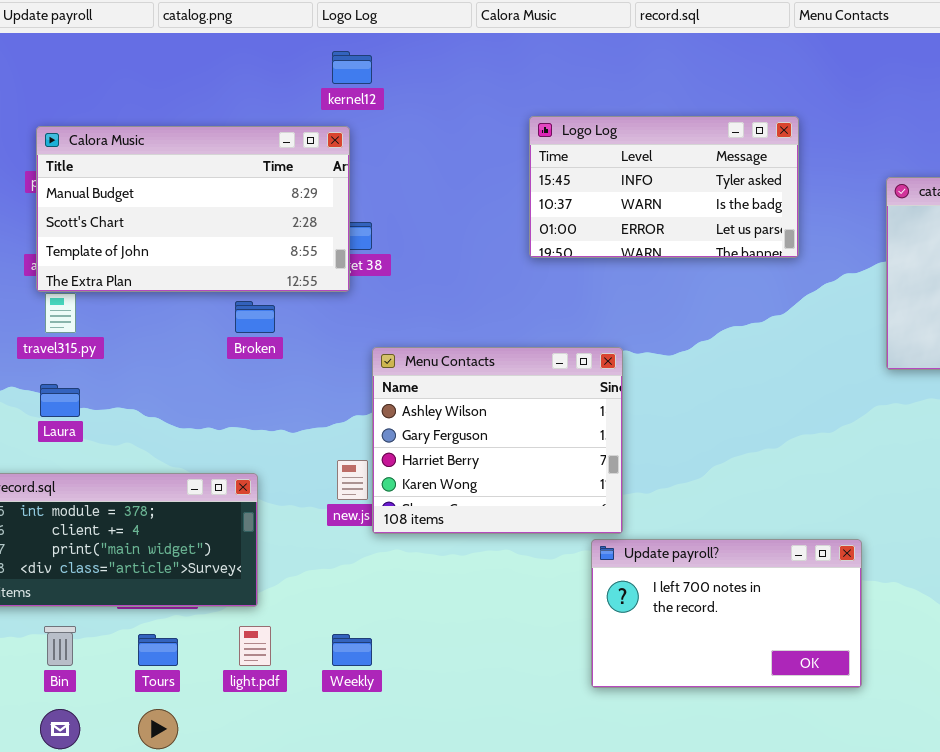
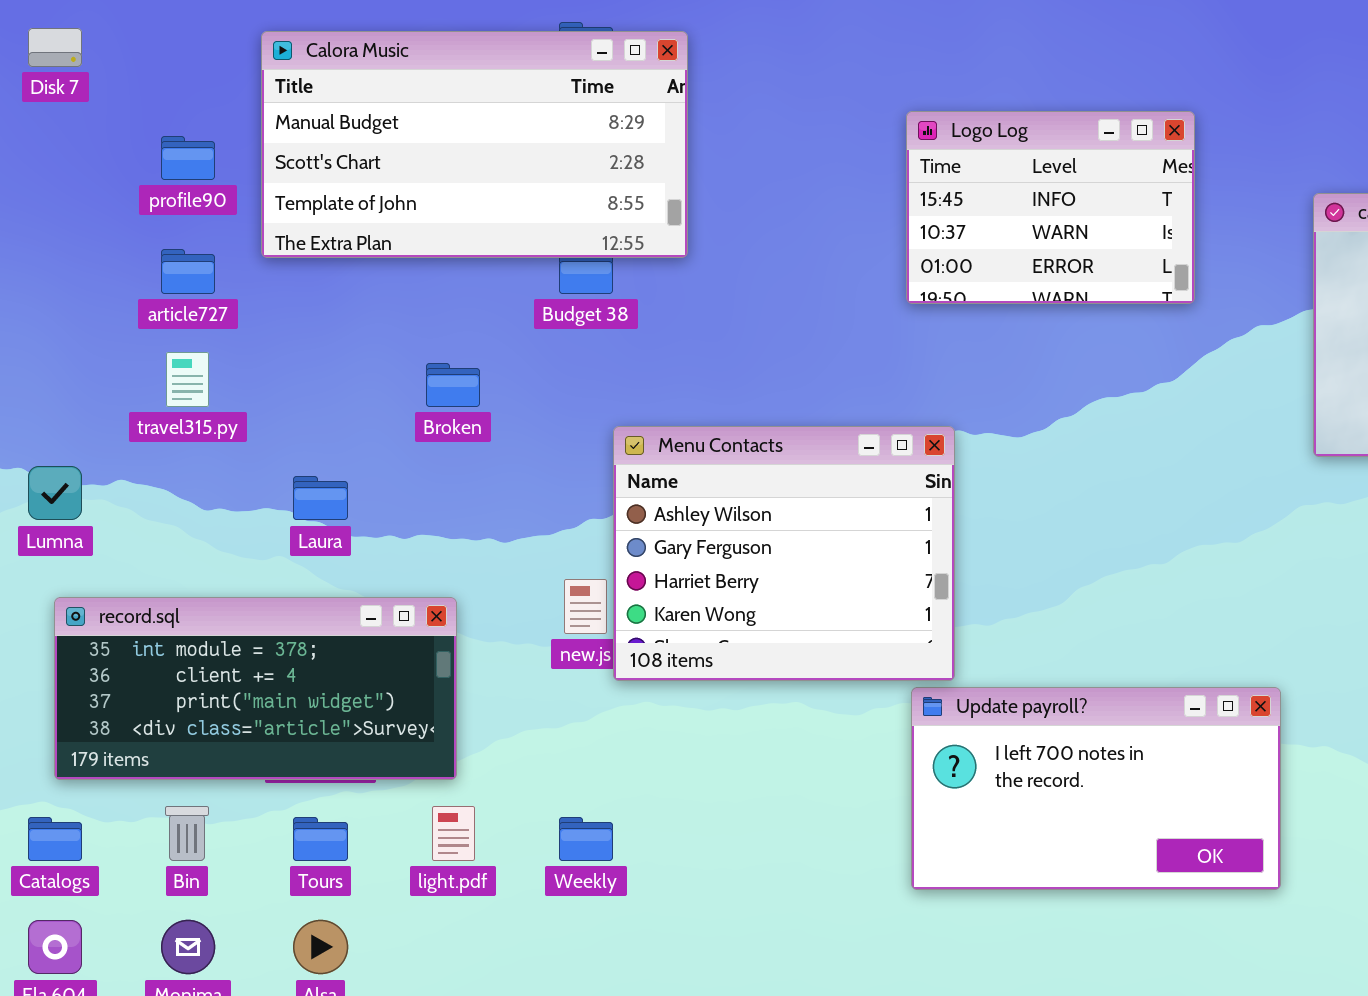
Logo Log: [529,116,799,258] -> [906,111,1195,304], resized
Calora Music: [36,126,350,292] -> [261,31,688,258], moved
Laura: [40,384,80,417] -> [293,476,348,520], moved

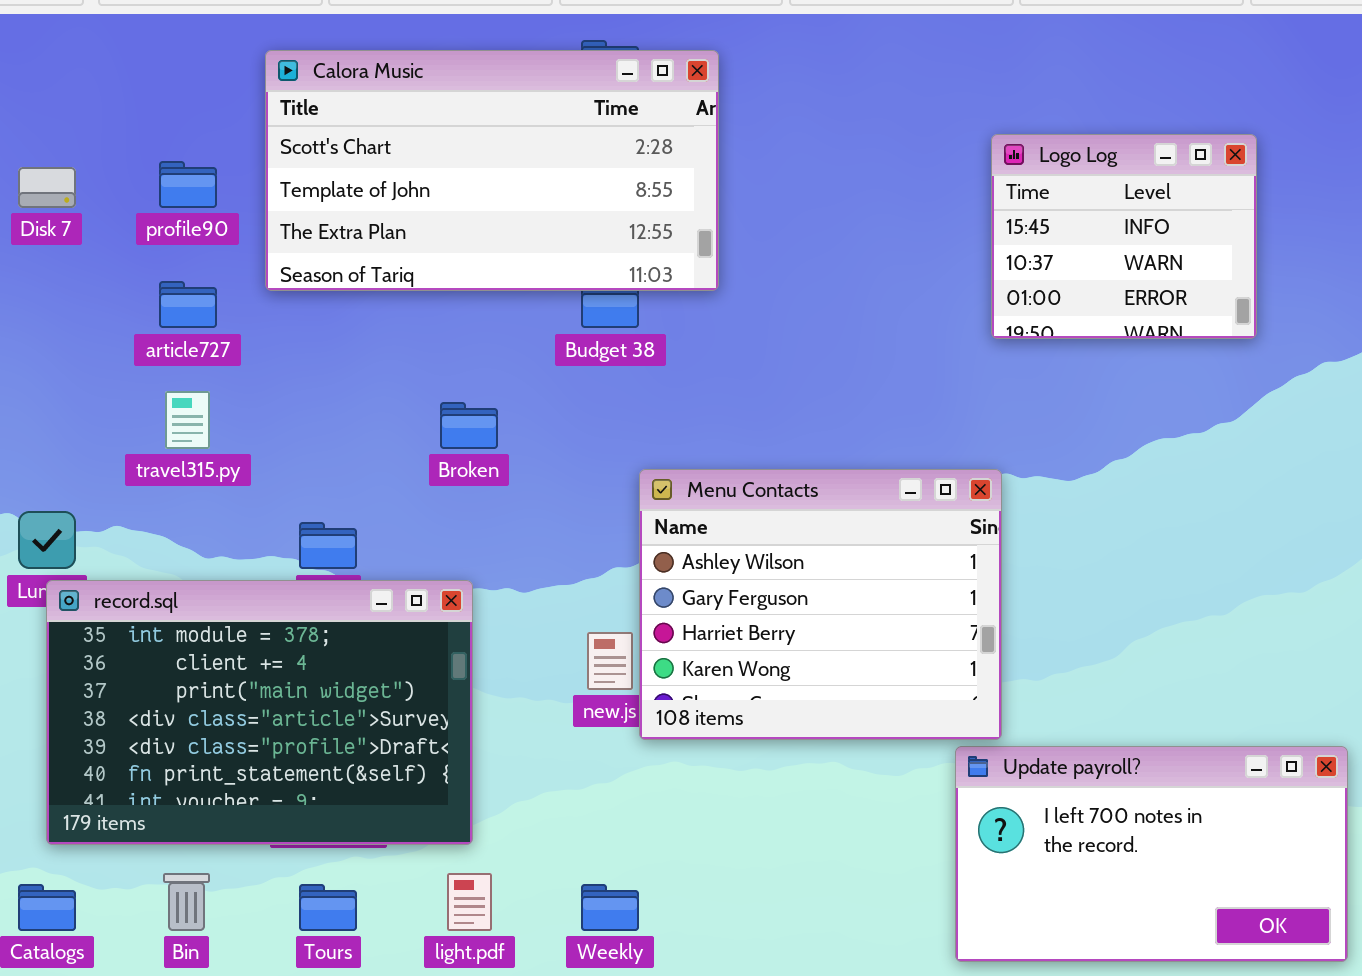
Disk 7: [28,28,82,67] -> [18,167,76,208], moved
Calora Music: [261,31,688,258] -> [265,50,719,291], scrolled down 1 row
Logo Log: [906,111,1195,304] -> [991,134,1257,339], resized
record.sql: [54,597,457,780] -> [46,580,473,845], resized

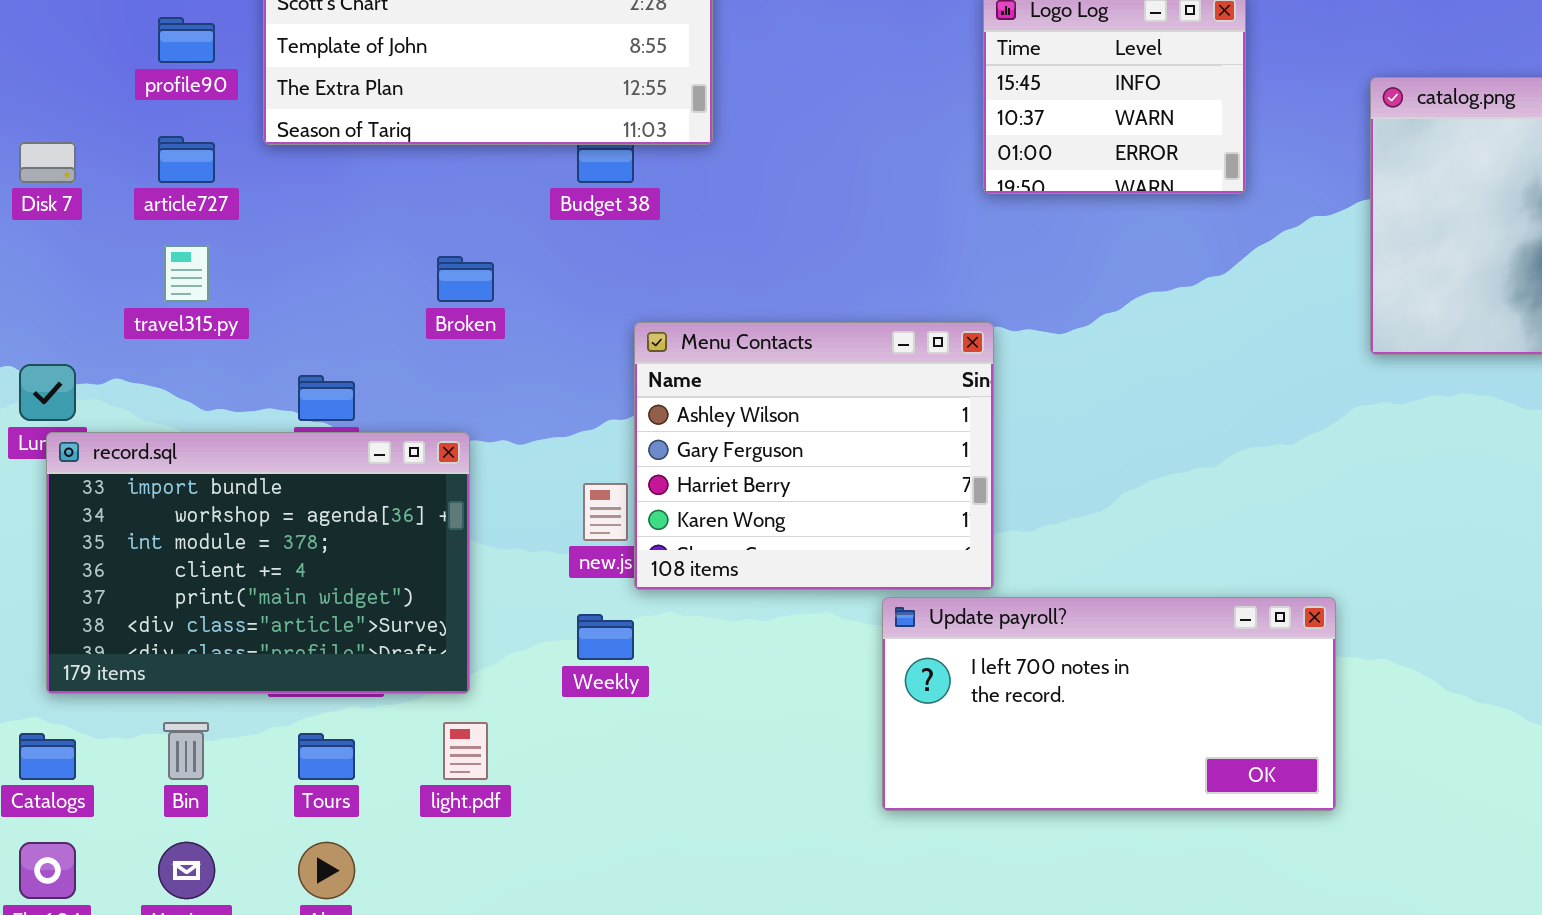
Disk 7: [18,167,76,208] -> [19,142,76,183], moved
record.sql: [46,580,473,845] -> [46,432,470,694], scrolled up 2 rows
Update payroll?: [955,746,1348,962] -> [882,597,1336,811], resized
Weekly: [581,884,639,931] -> [577,614,634,660], moved

